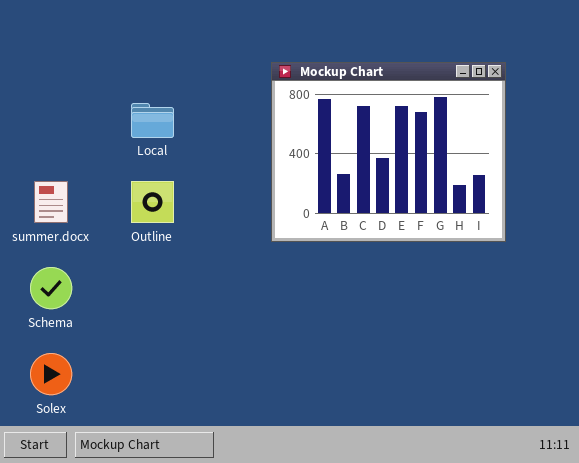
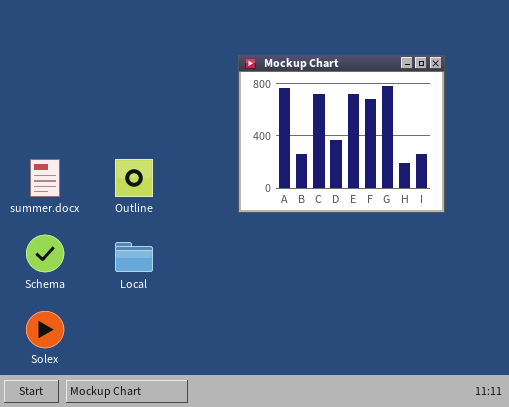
Local: [131,103,174,138] -> [115,242,153,272], moved

